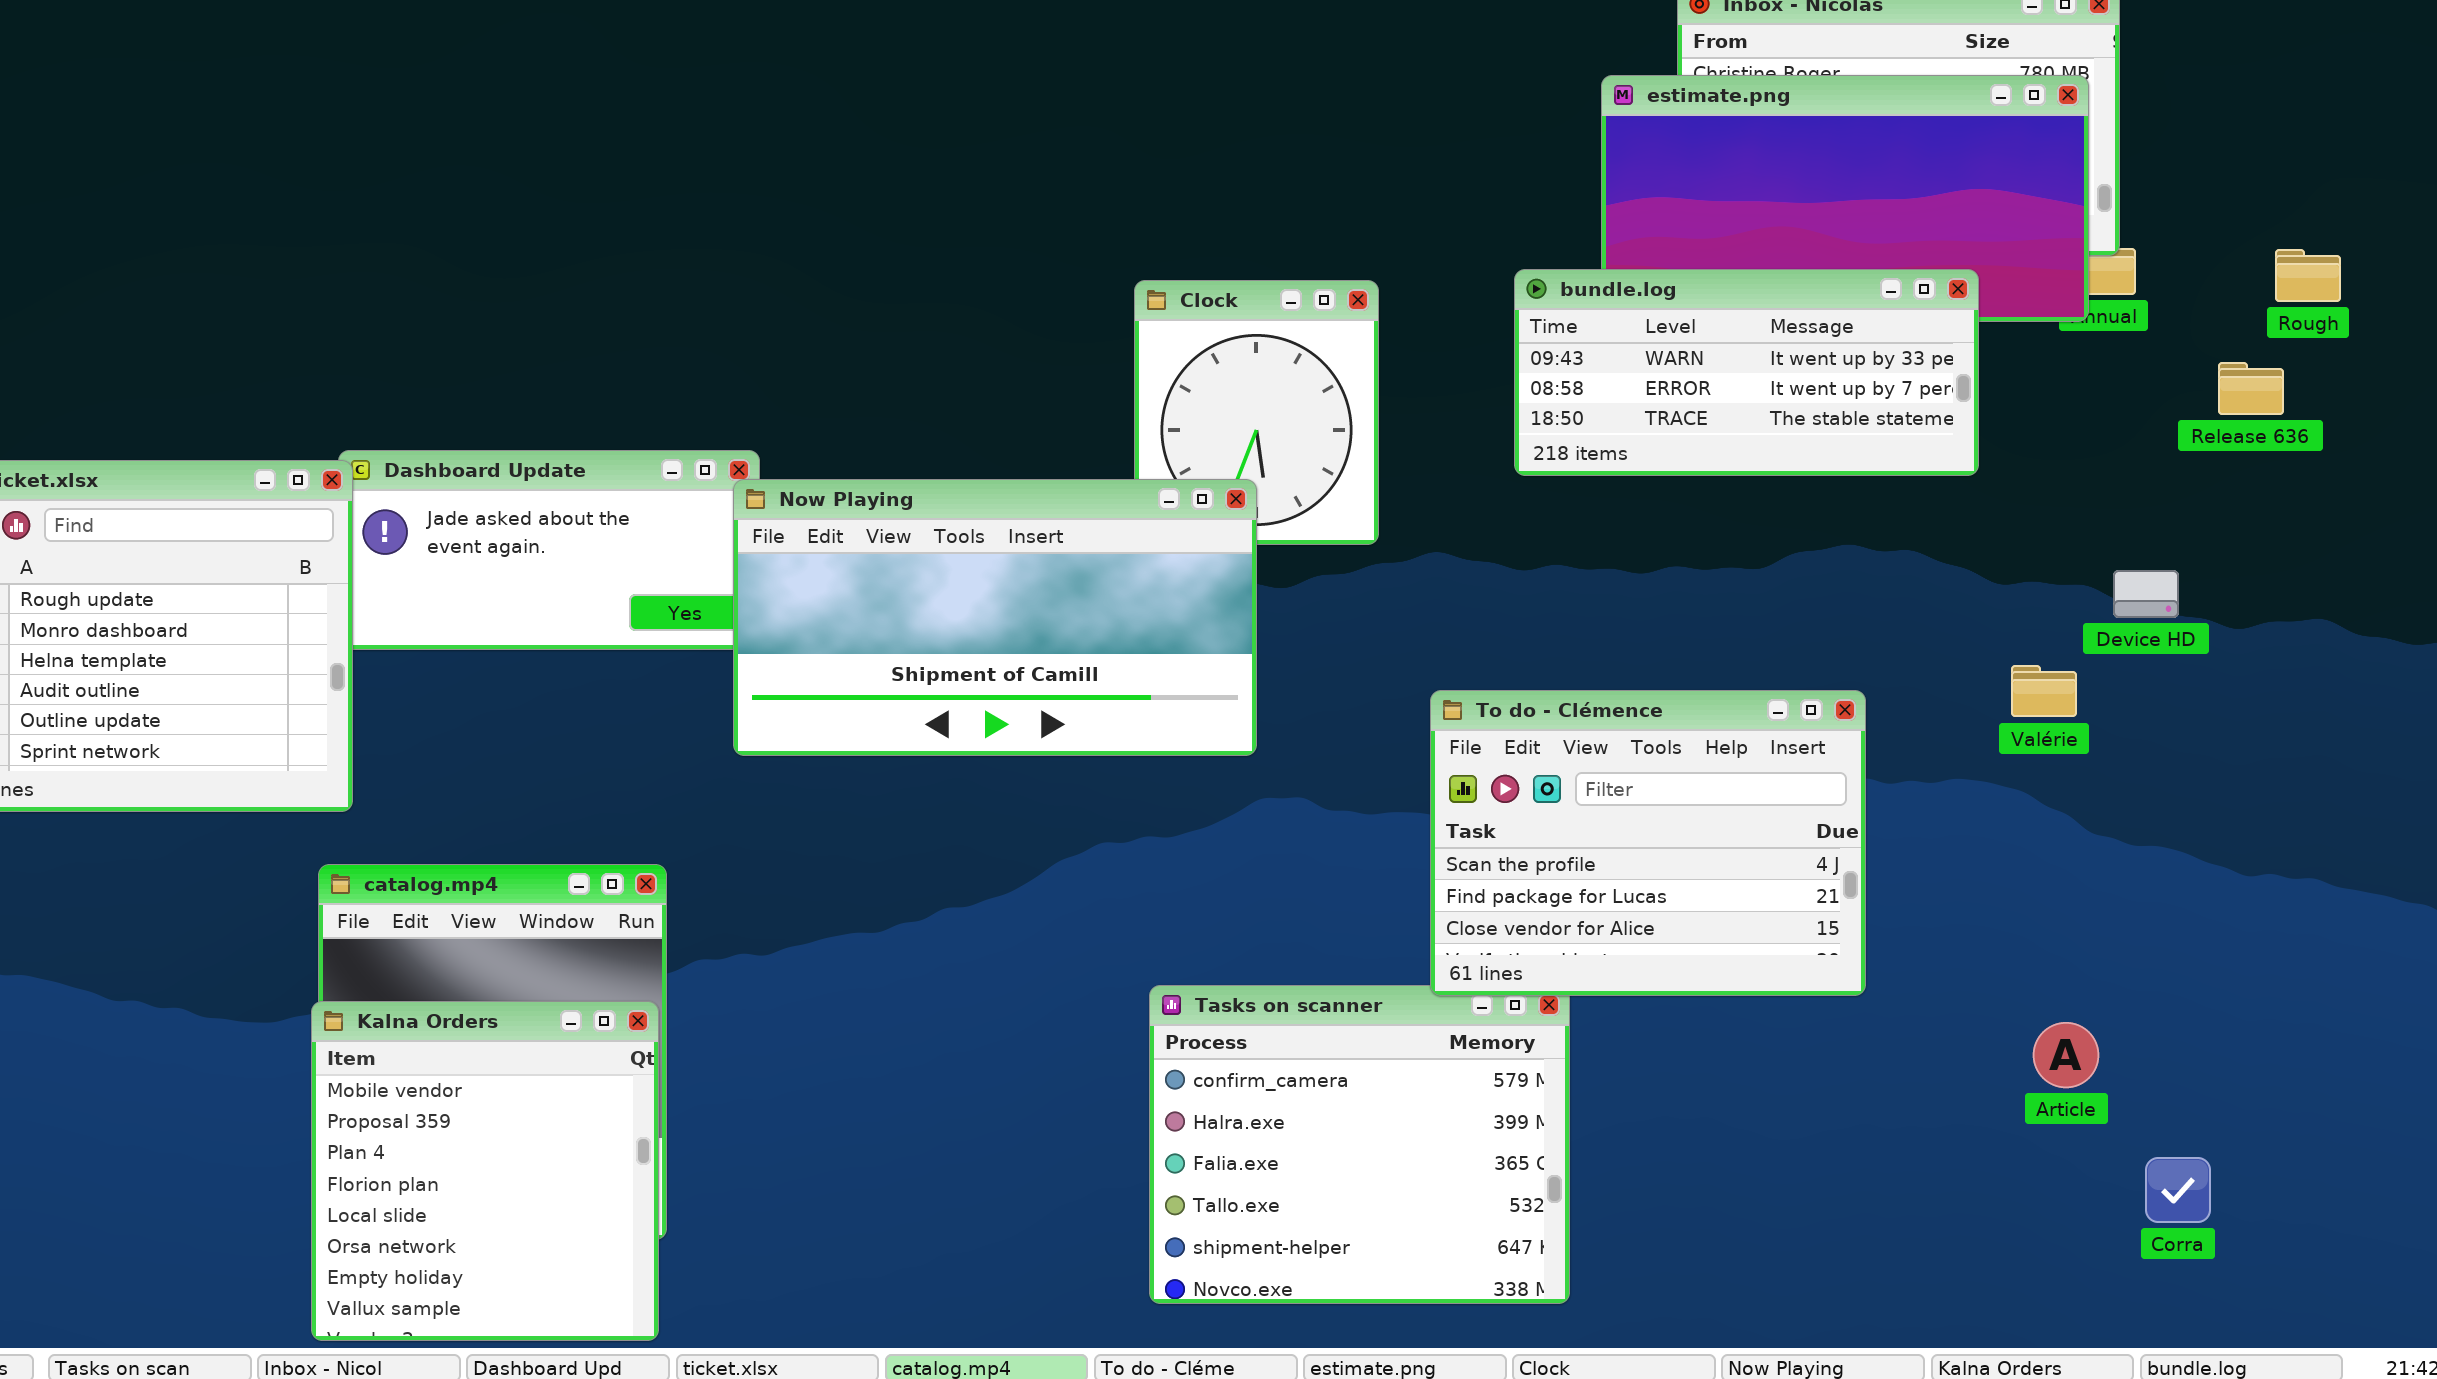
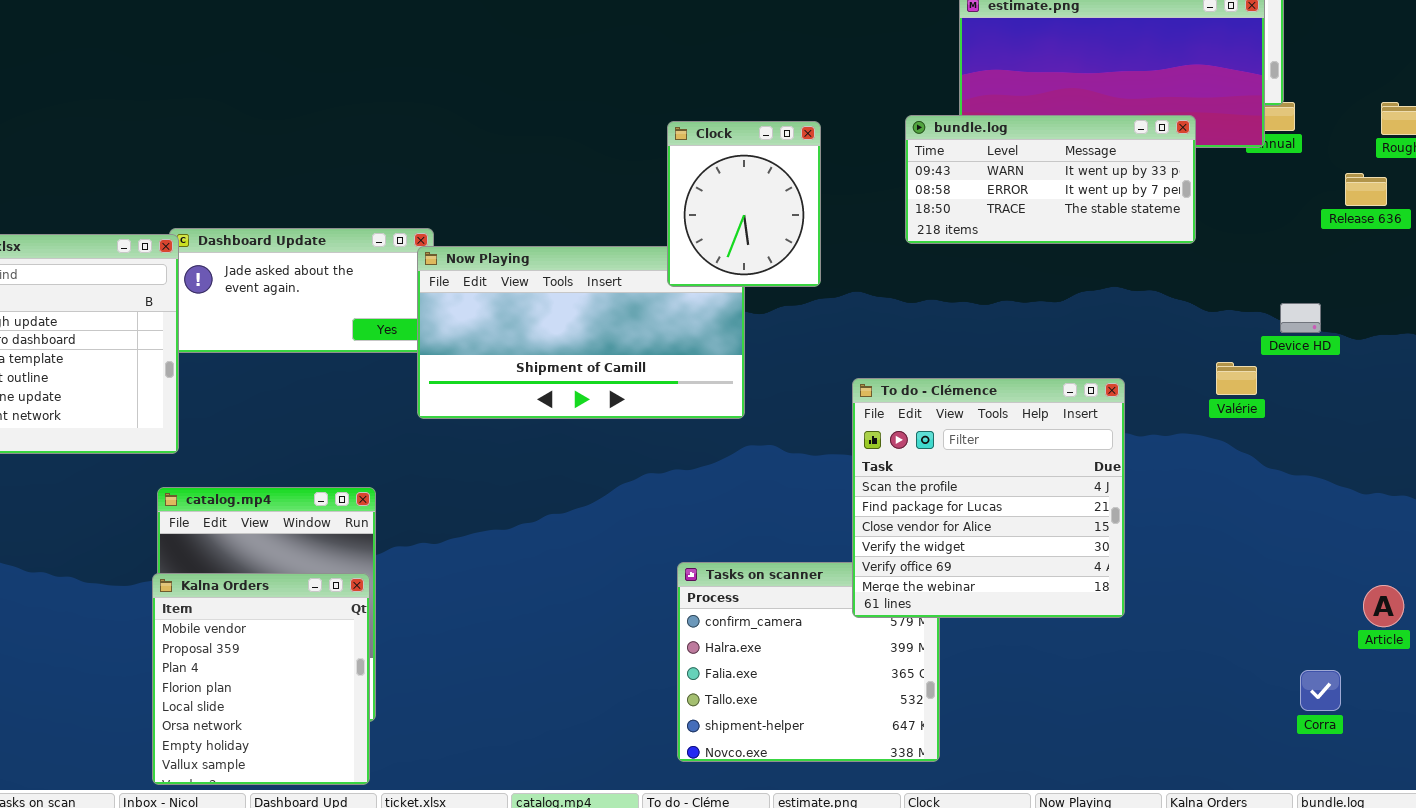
Clock: [1134,280,1379,545] -> [667,121,821,287], raised
To do - Clémence: [1430,690,1866,996] -> [852,378,1125,618], resized
Article: [2033,1022,2099,1088] -> [1363,585,1404,627], moved

